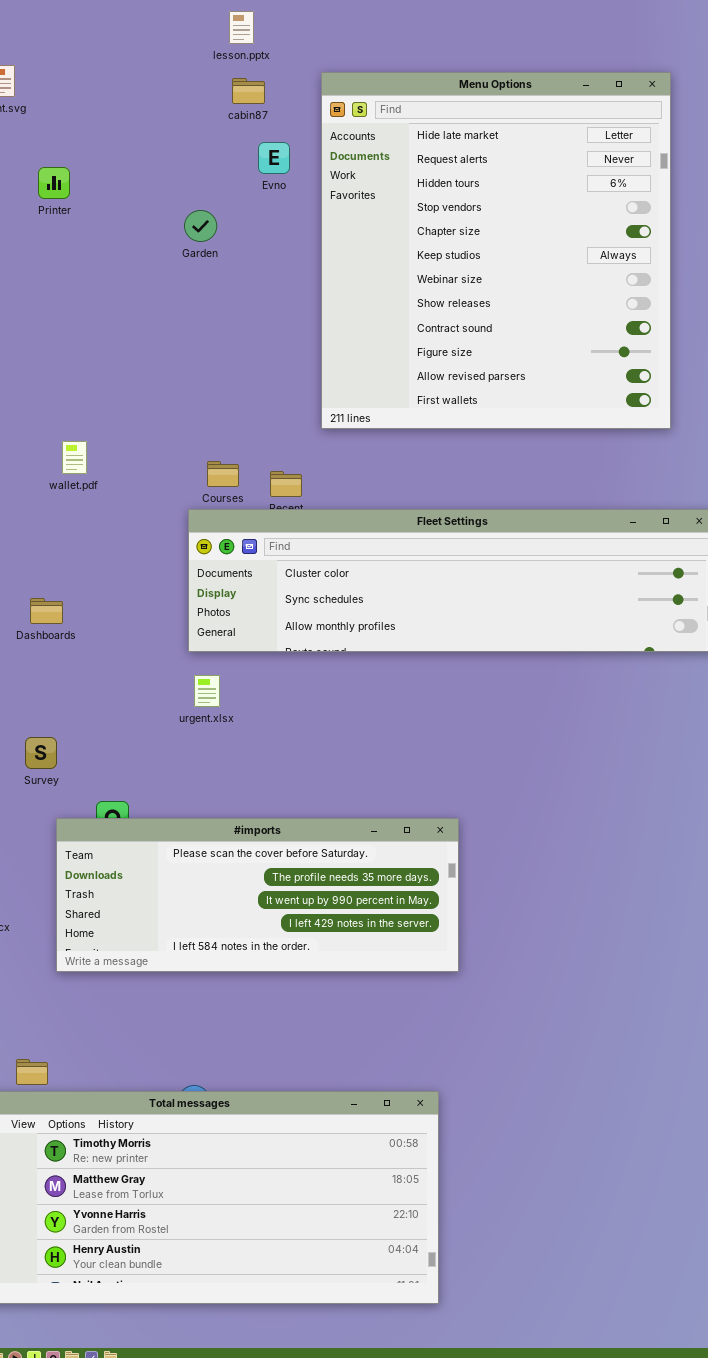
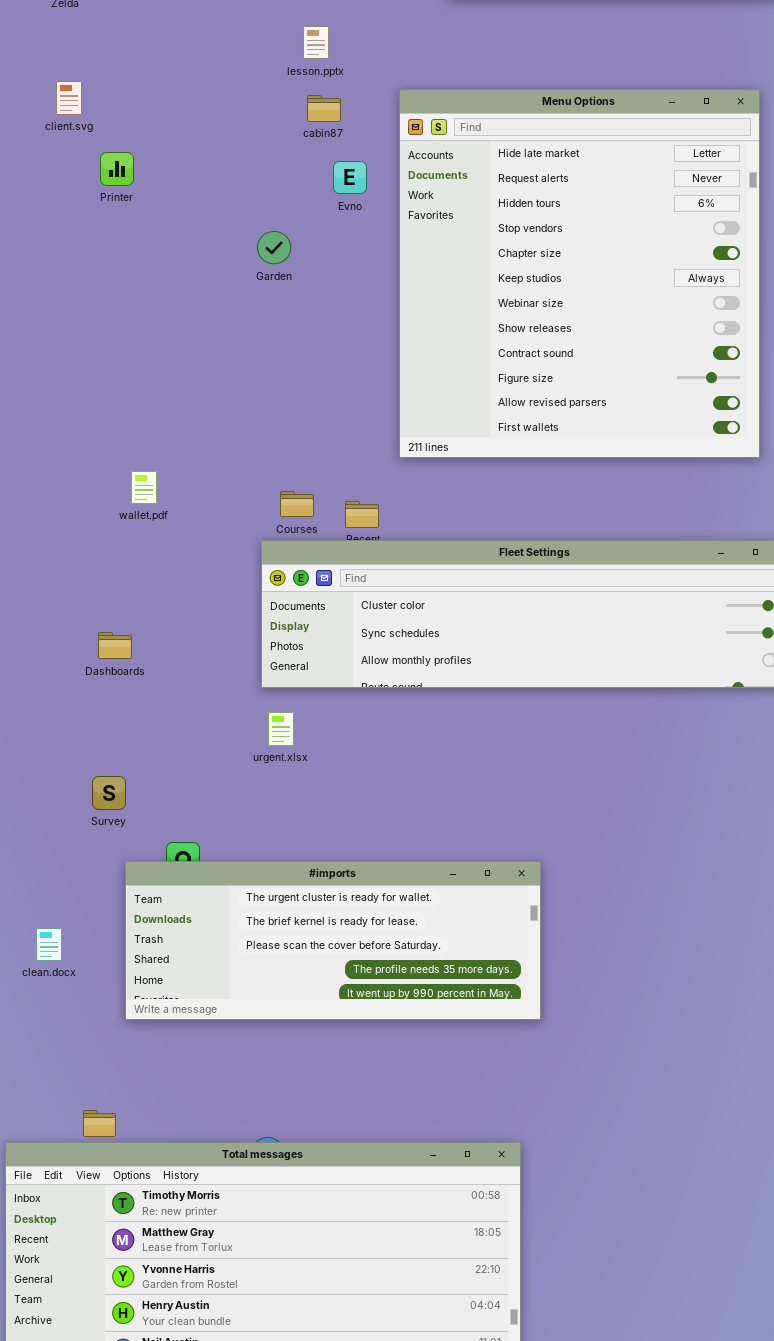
Printer: [38,167,70,199] -> [100,152,134,186], moved
#imports: [56,818,459,972] -> [125,861,541,1020], scrolled up 2 rows

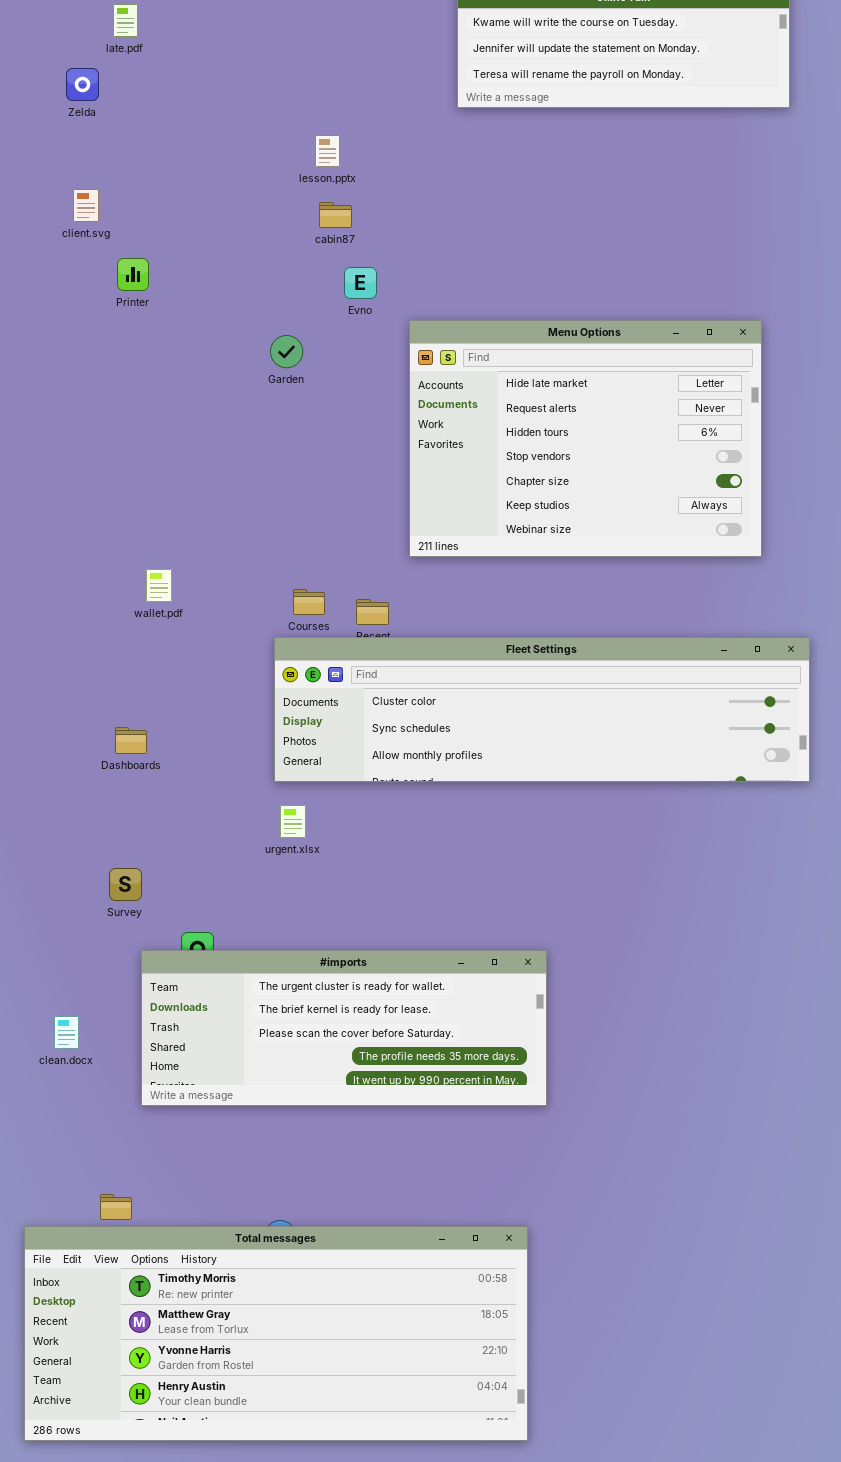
Menu Options: [399,89,760,458] -> [409,320,762,557], resized

